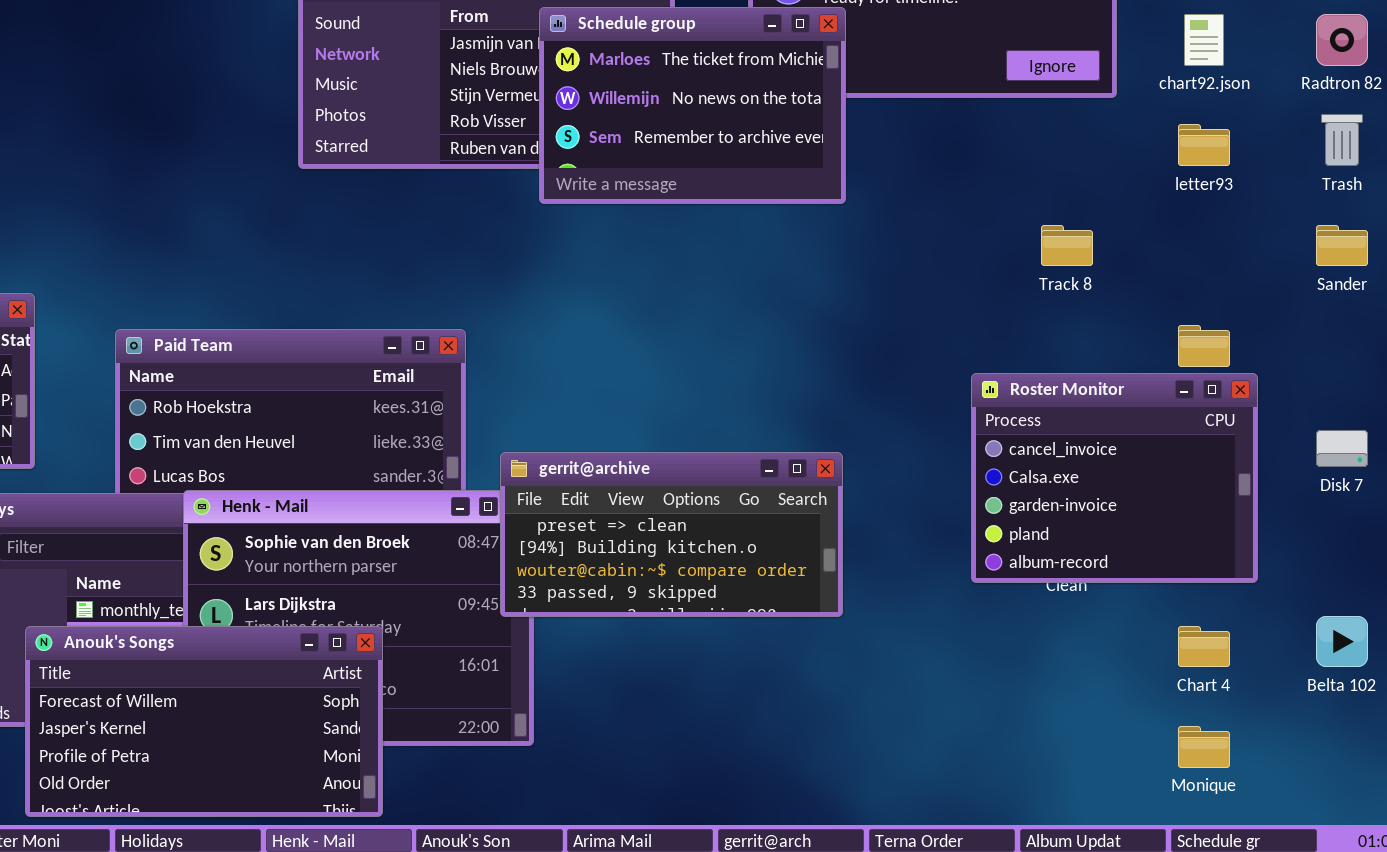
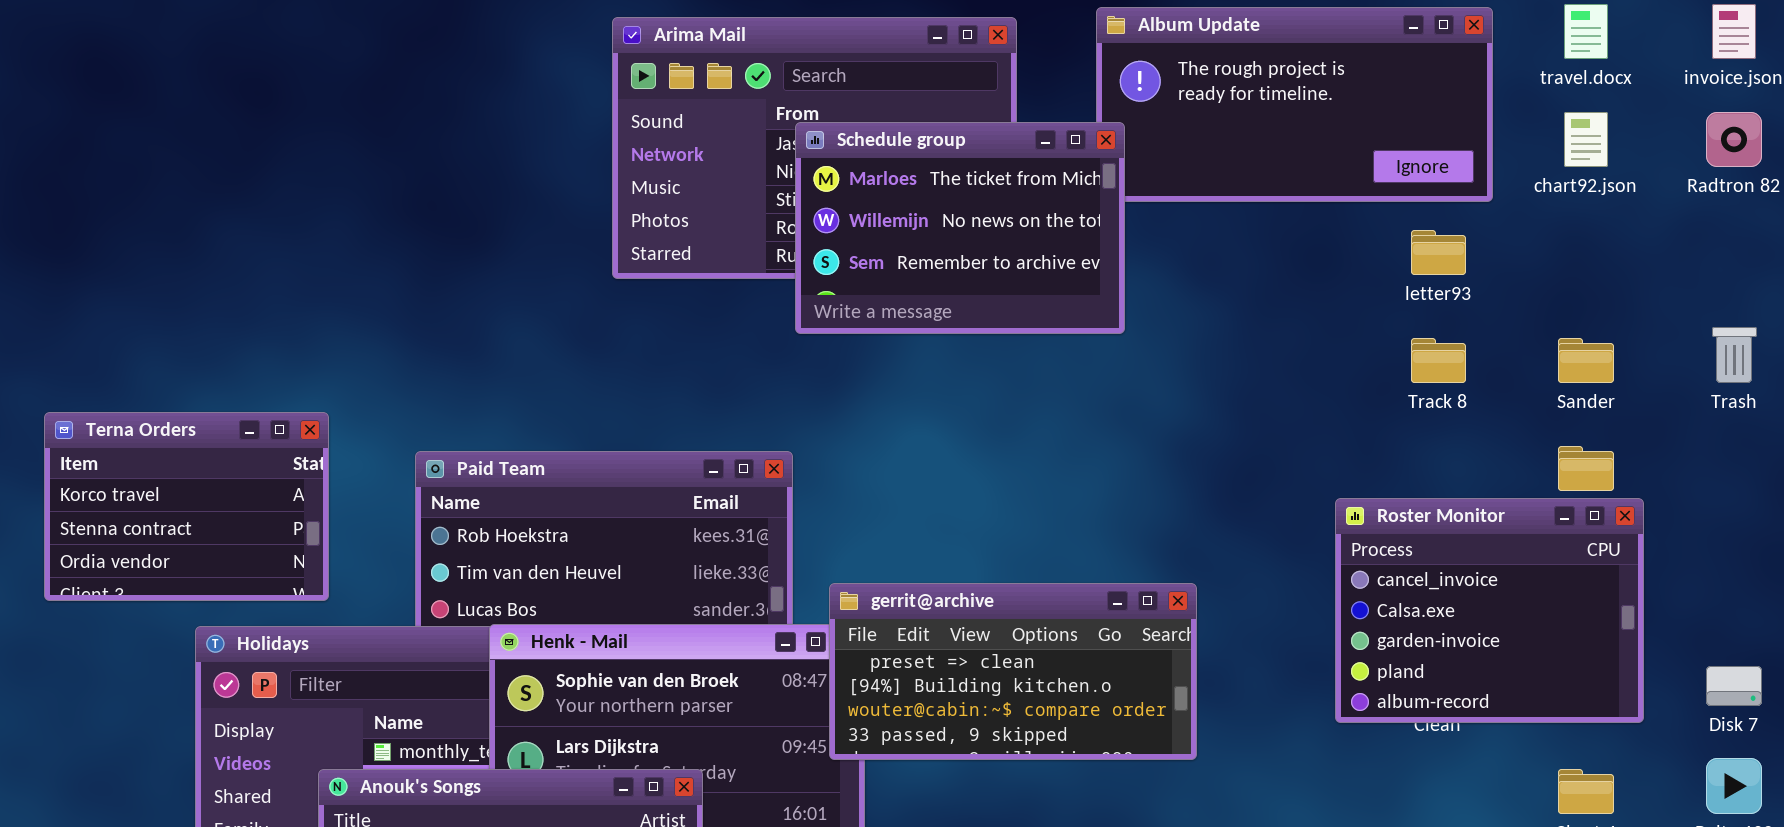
Schedule group: [539,7,846,204] -> [795,122,1125,334], moved
Trash: [1321,114,1363,166] -> [1712,327,1757,383], moved
letter93: [1178,124,1230,166] -> [1411,230,1466,275], moved
Sander: [1316,225,1368,266] -> [1558,338,1614,383], moved
Disk 7: [1316,430,1368,467] -> [1706,666,1762,706], moved

